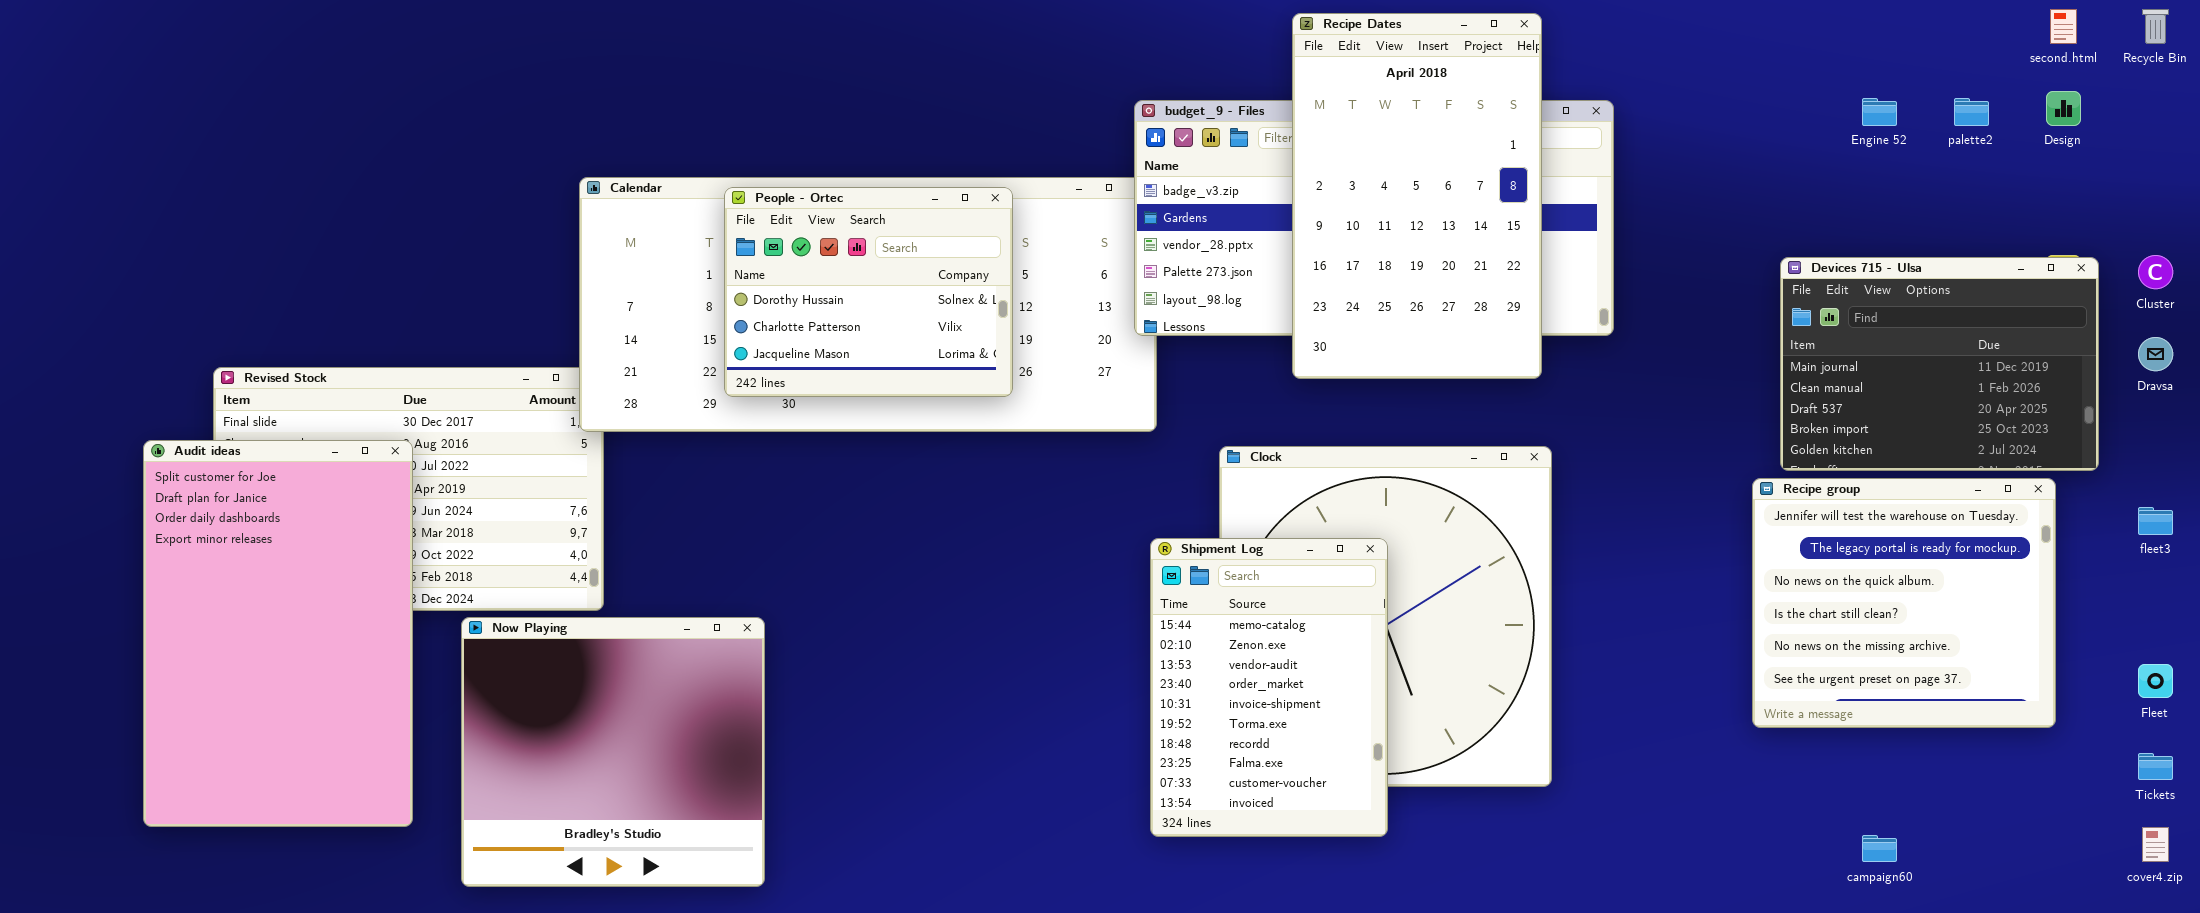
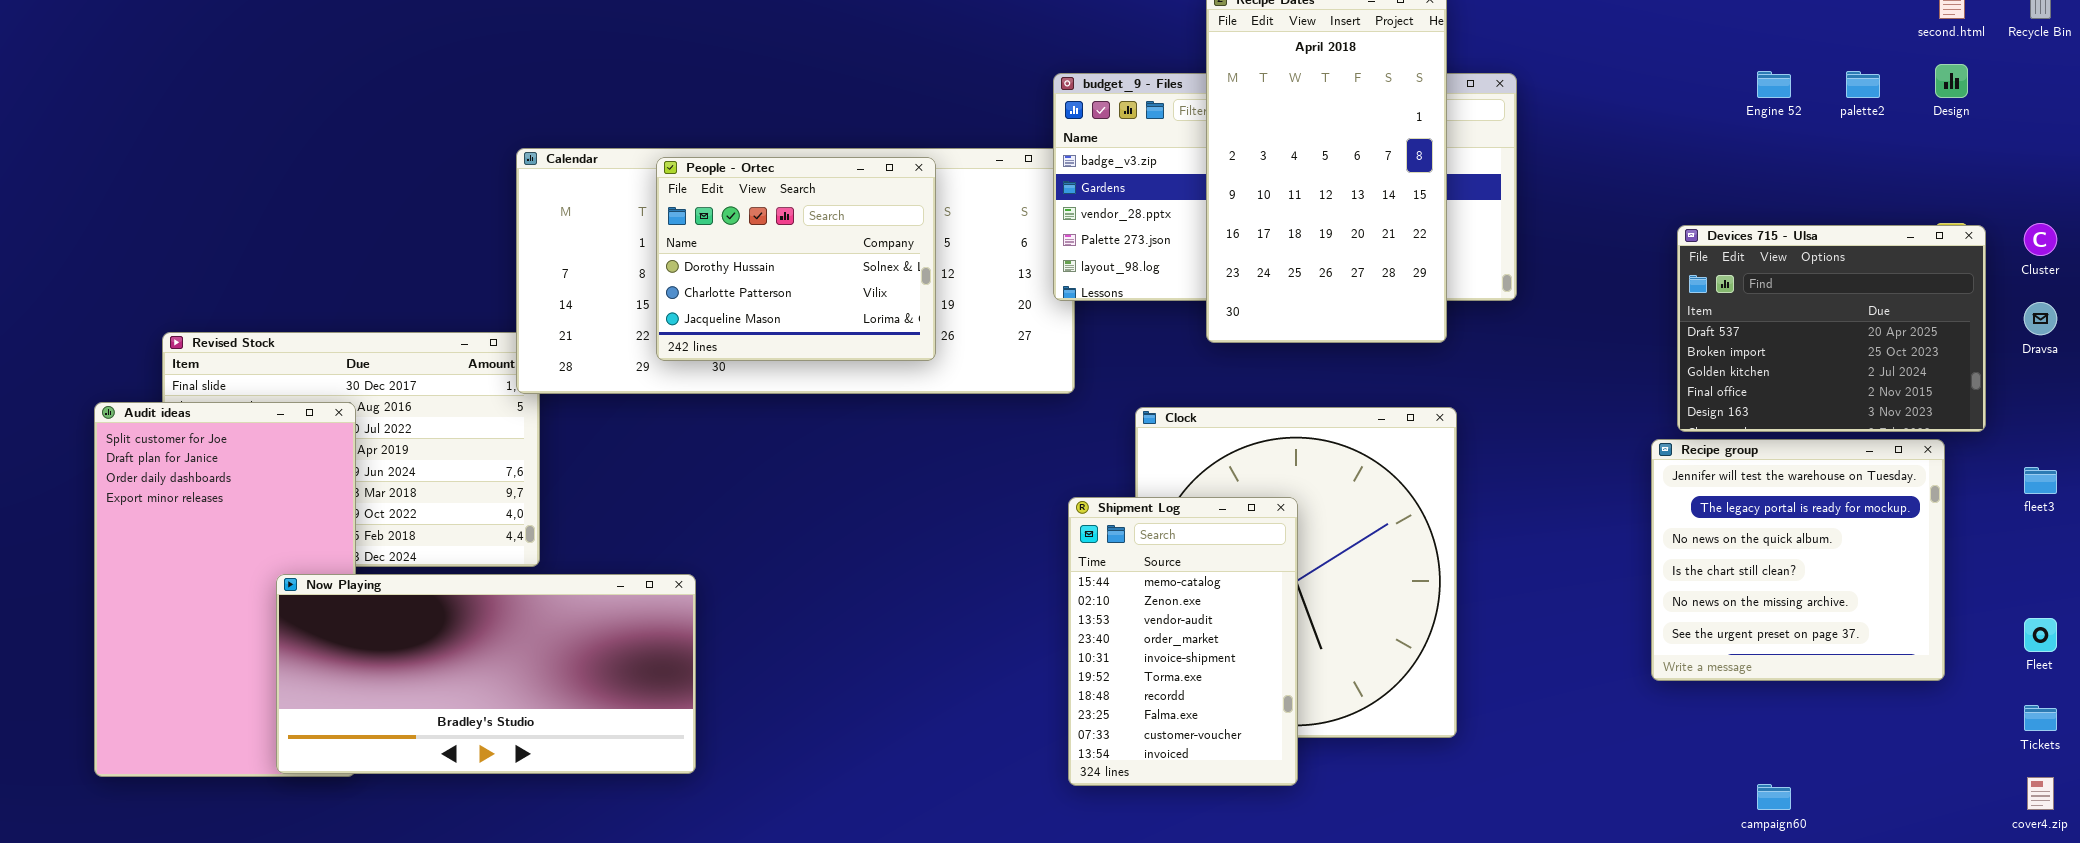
Devices 715 - Ulsa: [1780,257,2099,471] -> [1677,225,1986,432], scrolled down 2 rows
Now Playing: [461,617,765,887] -> [276,574,696,774], resized

